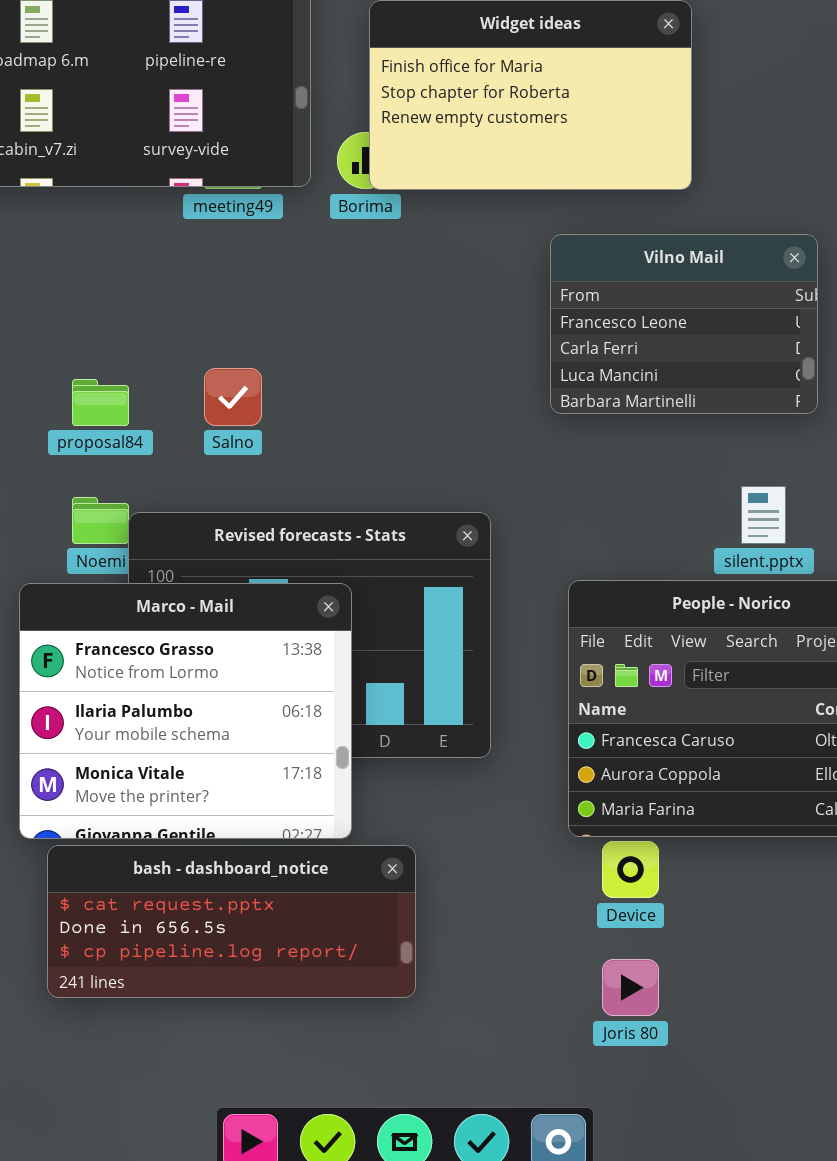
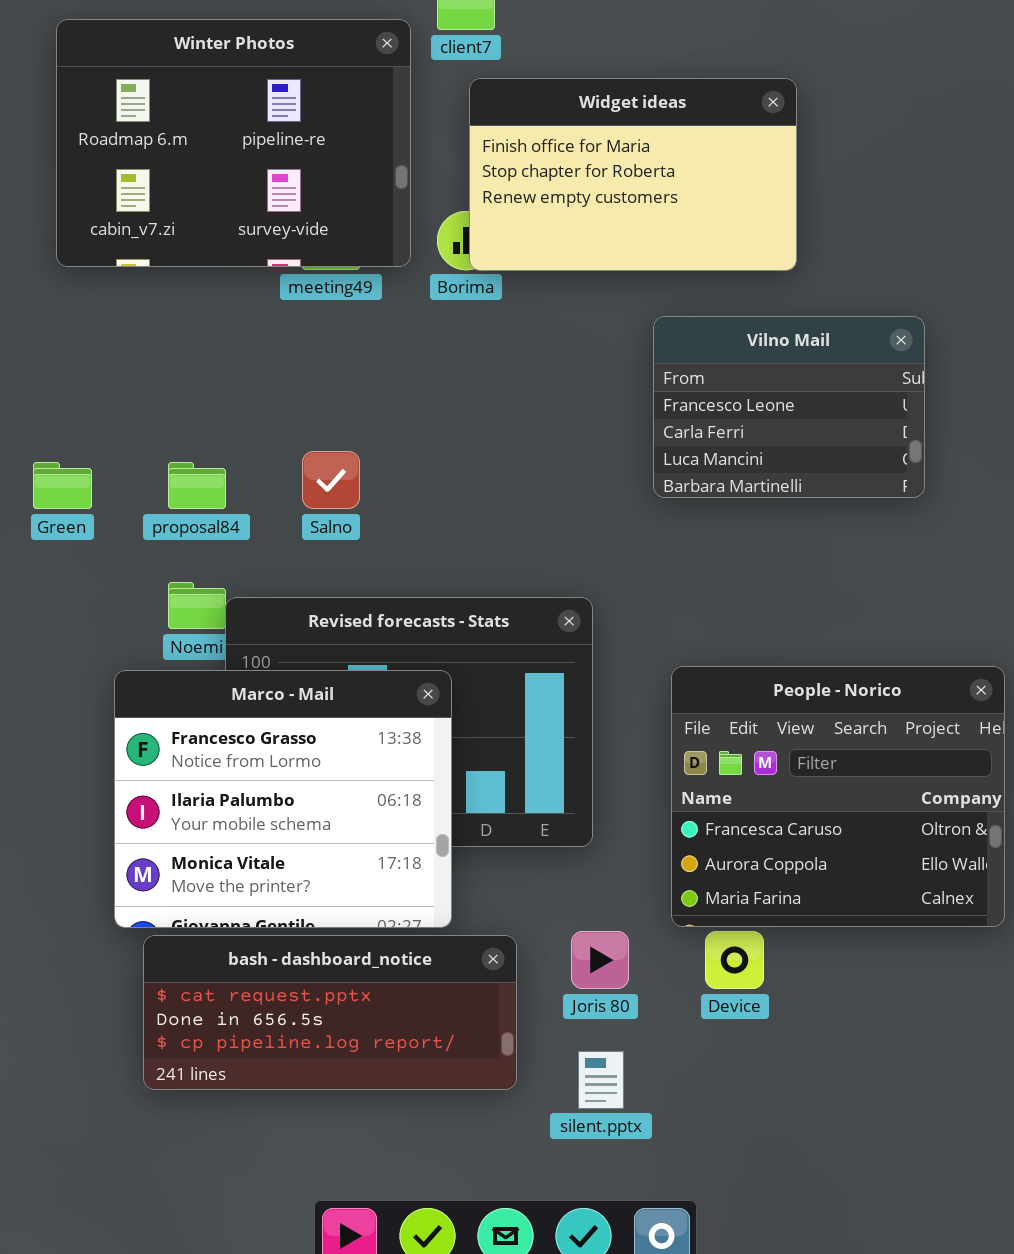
silent.pptx: [741,486,786,544] -> [578,1051,624,1109], moved
Joris 80: [602,959,659,1016] -> [571,931,629,989], moved

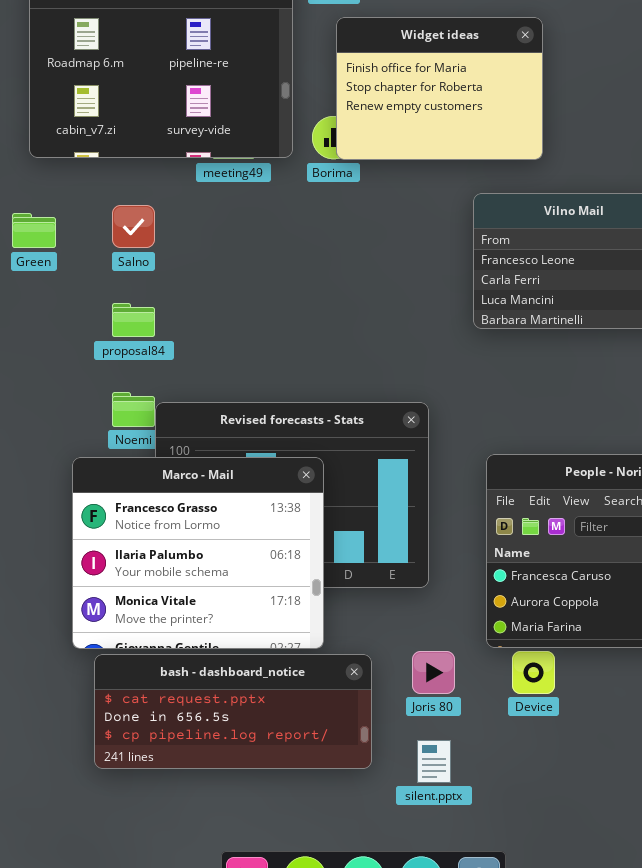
Widget ideas: [469,78,797,271] -> [336,17,543,160], resized
Salno: [302,451,360,509] -> [112,205,155,248], moved
Green: [33,462,92,509] -> [12,213,56,248], moved

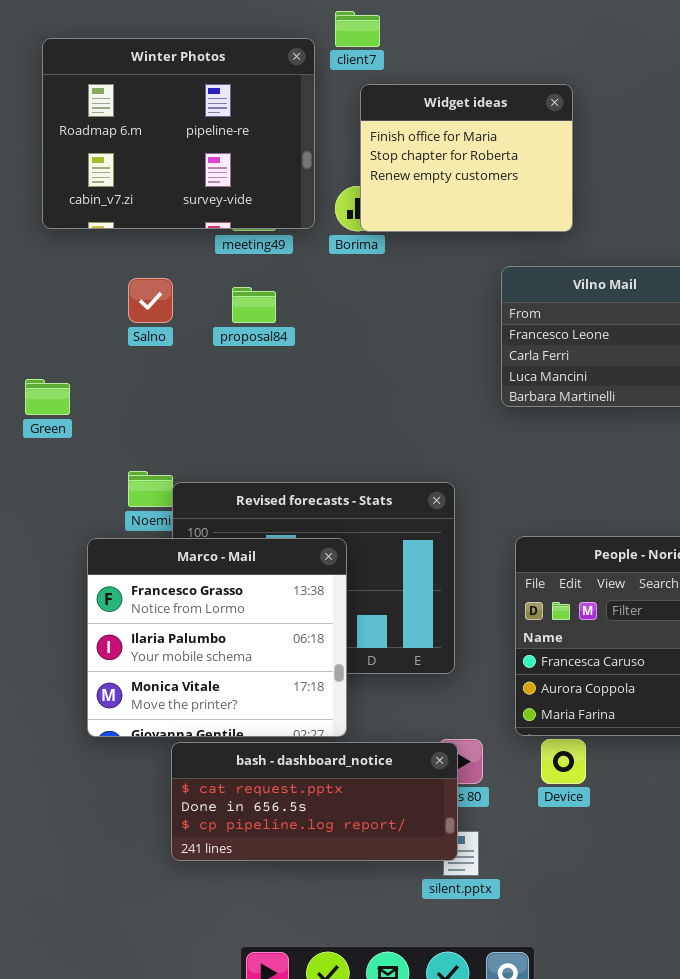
Green: [12,213,56,248] -> [25,379,70,415], moved
proposal84: [112,303,155,337] -> [232,287,276,323], moved
bash - dashboard_notice: [94,654,372,769] -> [171,742,458,861], moved

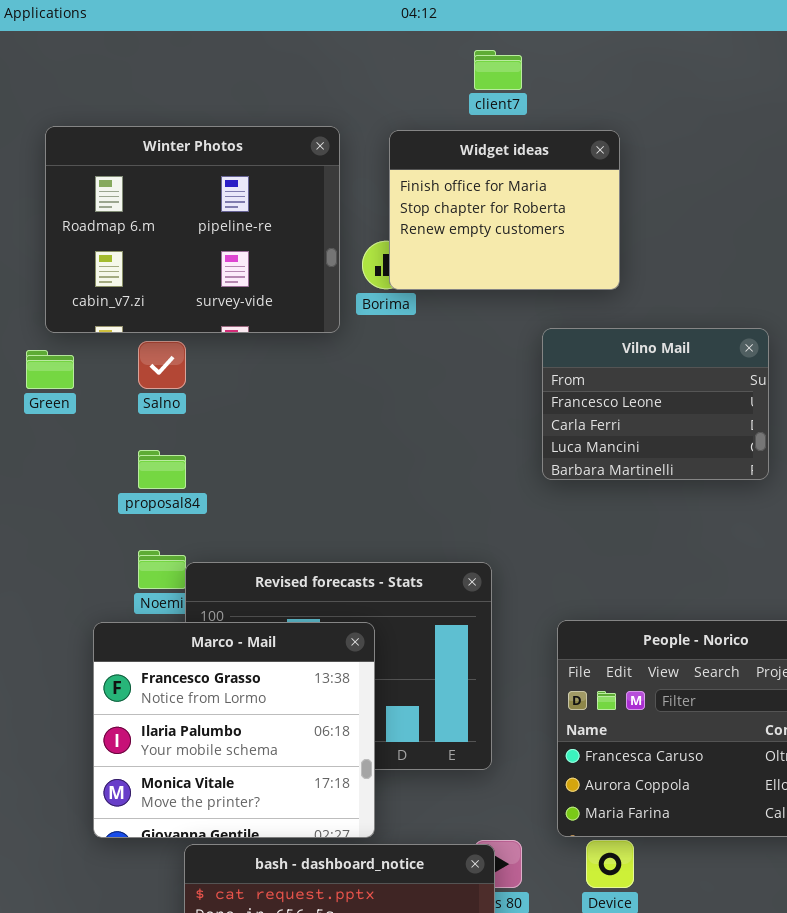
client7: [335,11,380,47] -> [474,50,522,90], moved
Winter Photos: [42,38,315,229] -> [45,126,340,333], moved
proposal84: [232,287,276,323] -> [138,450,186,489], moved
Green: [25,379,70,415] -> [26,350,74,389], moved

